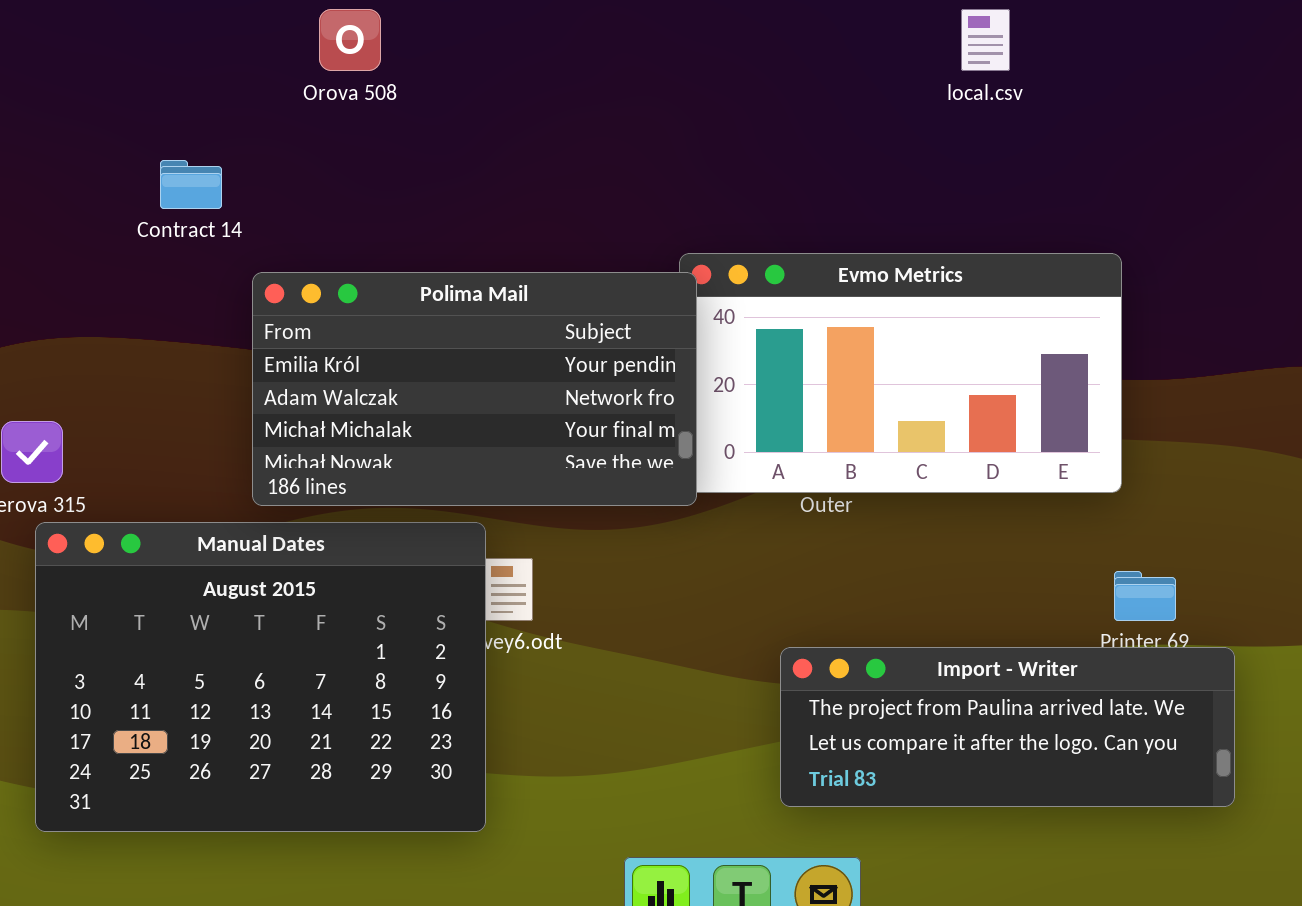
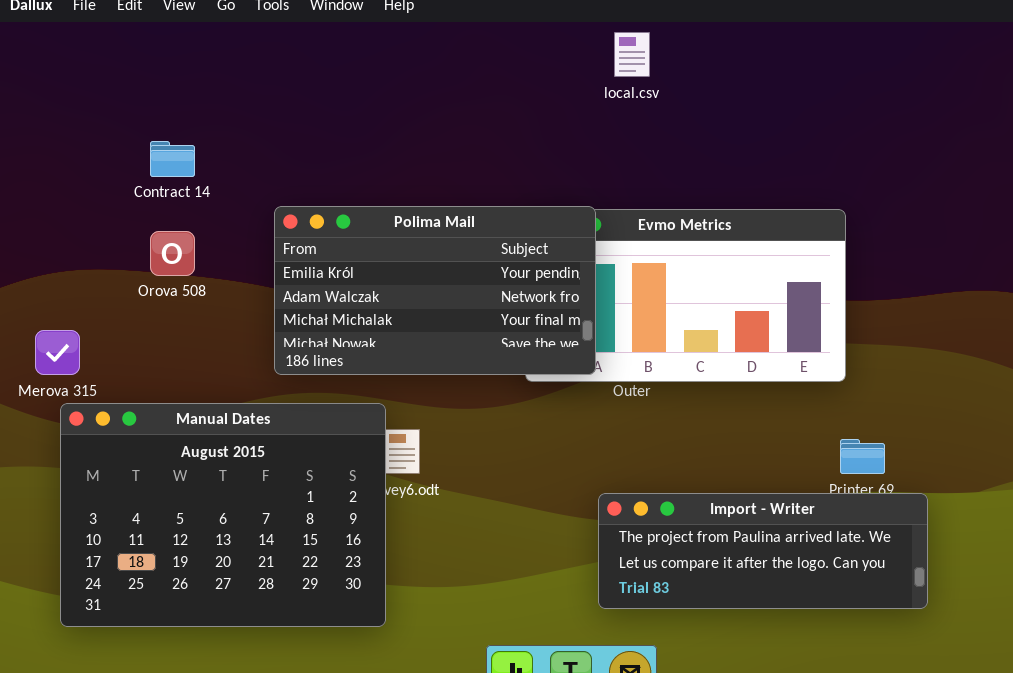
Orova 508: [319,9,381,71] -> [150,231,195,276], moved
local.csv: [961,9,1010,71] -> [614,32,650,77], moved
Polima Mail: [252,272,697,506] -> [274,206,596,375], moved

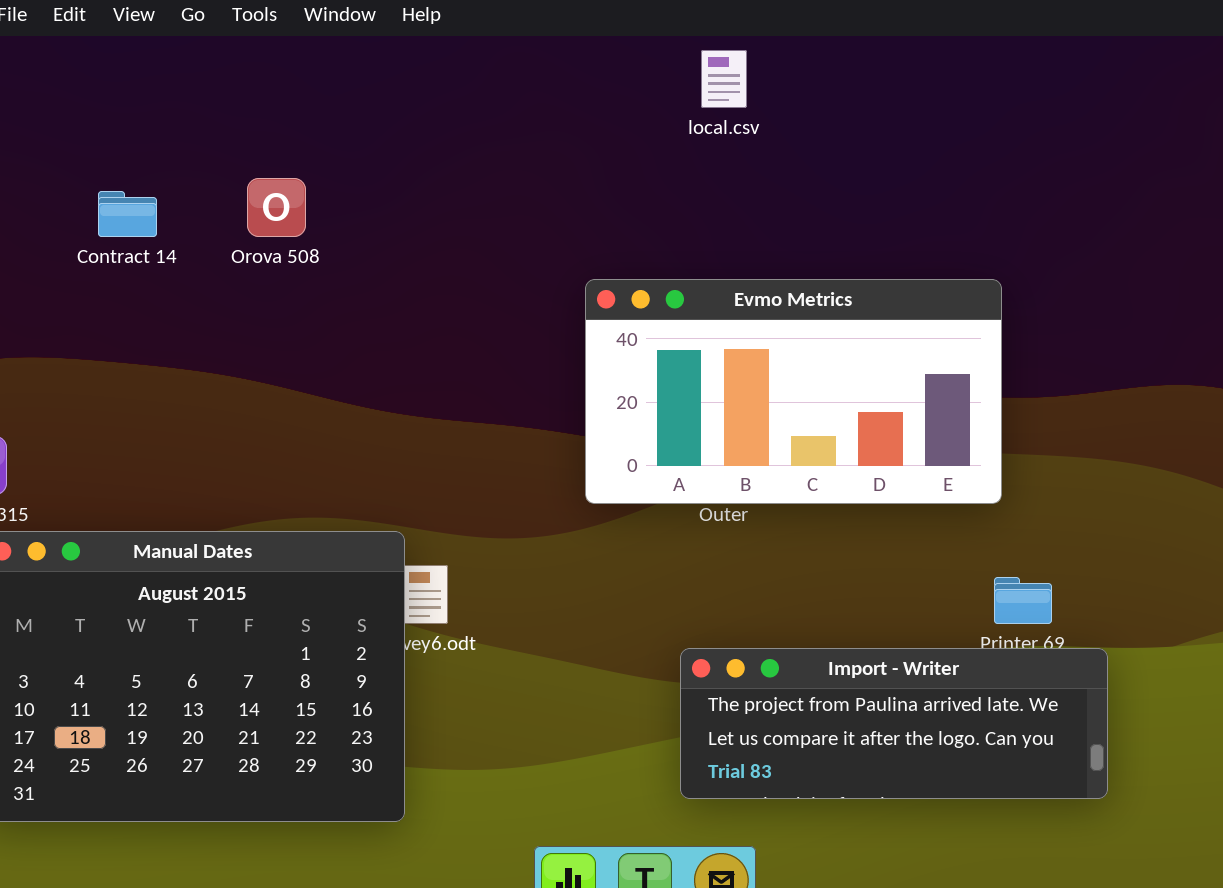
Polima Mail: [274,206,596,375] -> none, closed
Orova 508: [150,231,195,276] -> [247,178,306,237], moved

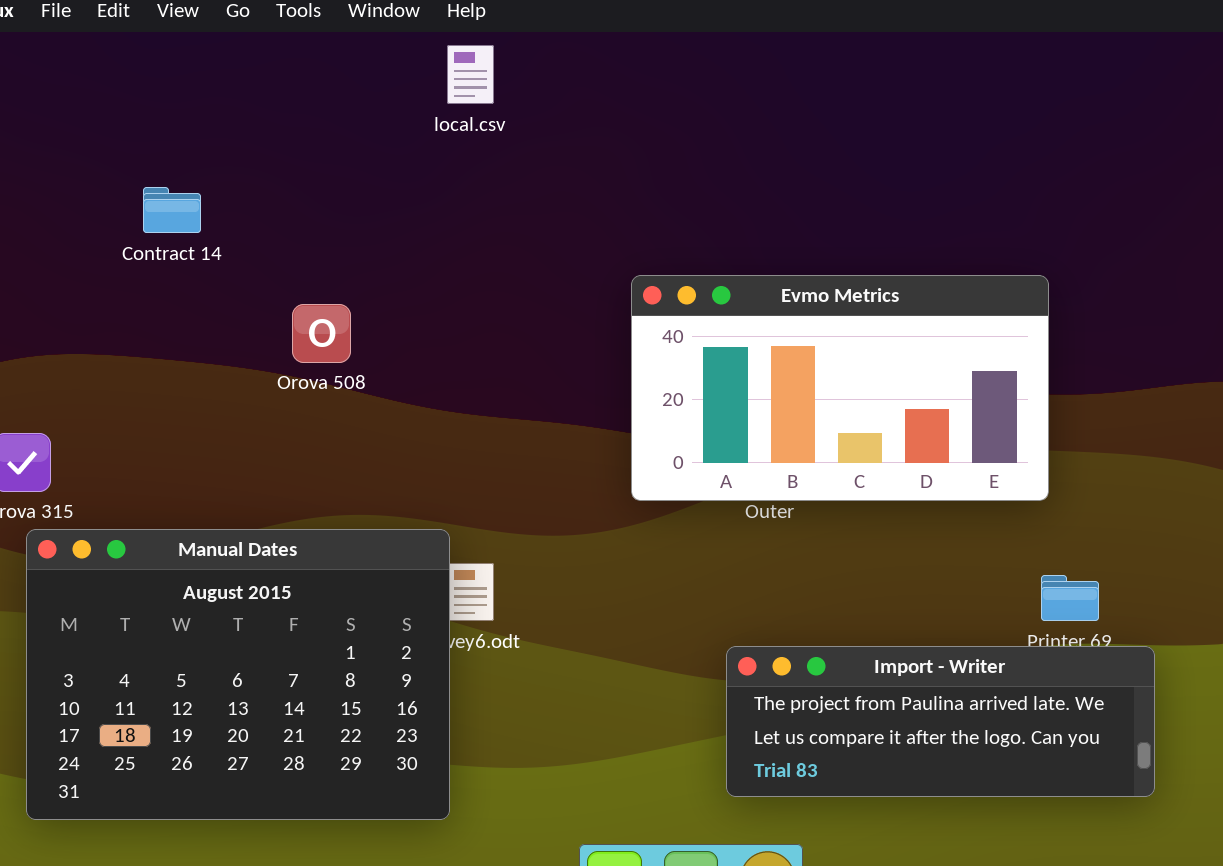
local.csv: [701,50,747,108] -> [447,45,494,104], moved
Orova 508: [247,178,306,237] -> [292,304,351,363], moved

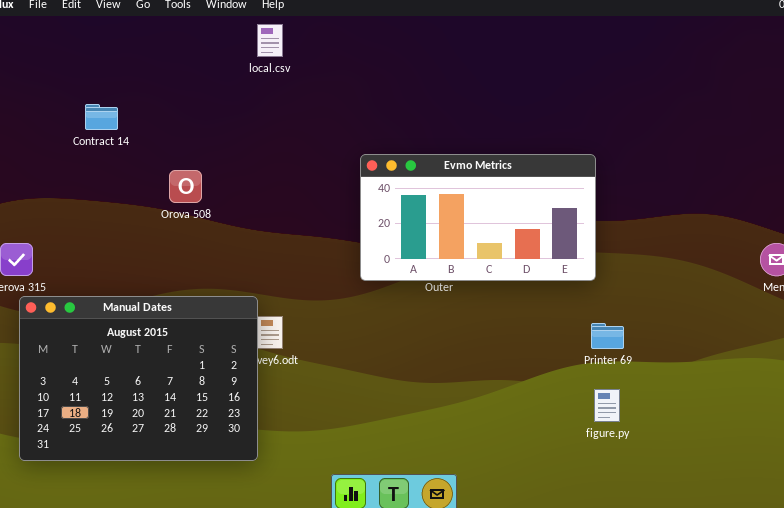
Import - Writer: [726,646,1155,797] -> none, closed

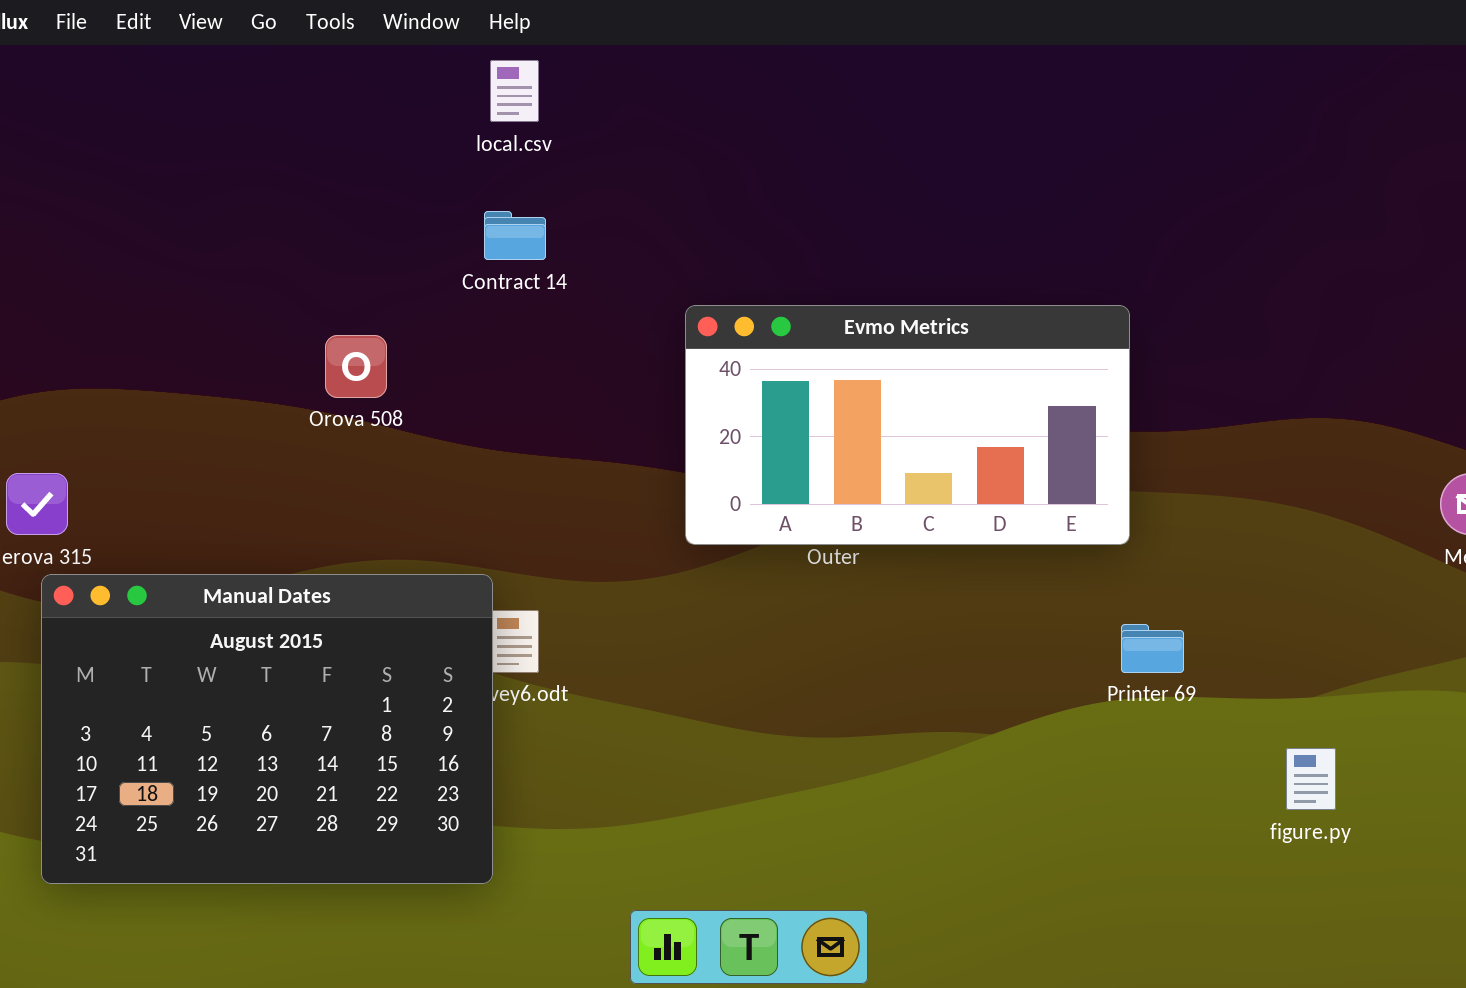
Contract 14: [85,104,118,130] -> [484,211,546,260], moved
figure.py: [594,389,620,422] -> [1286,748,1336,810], moved

